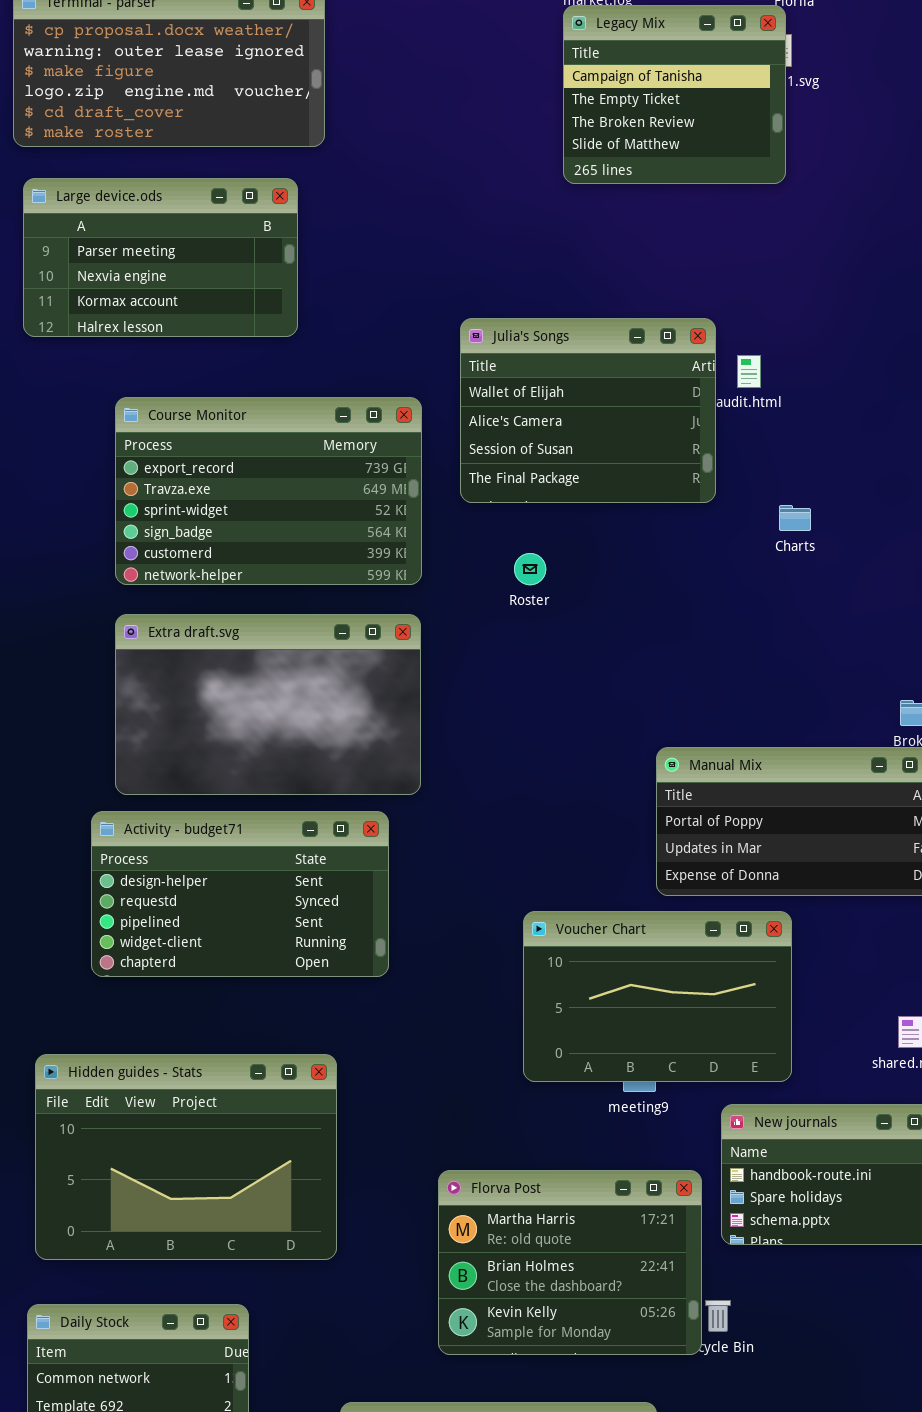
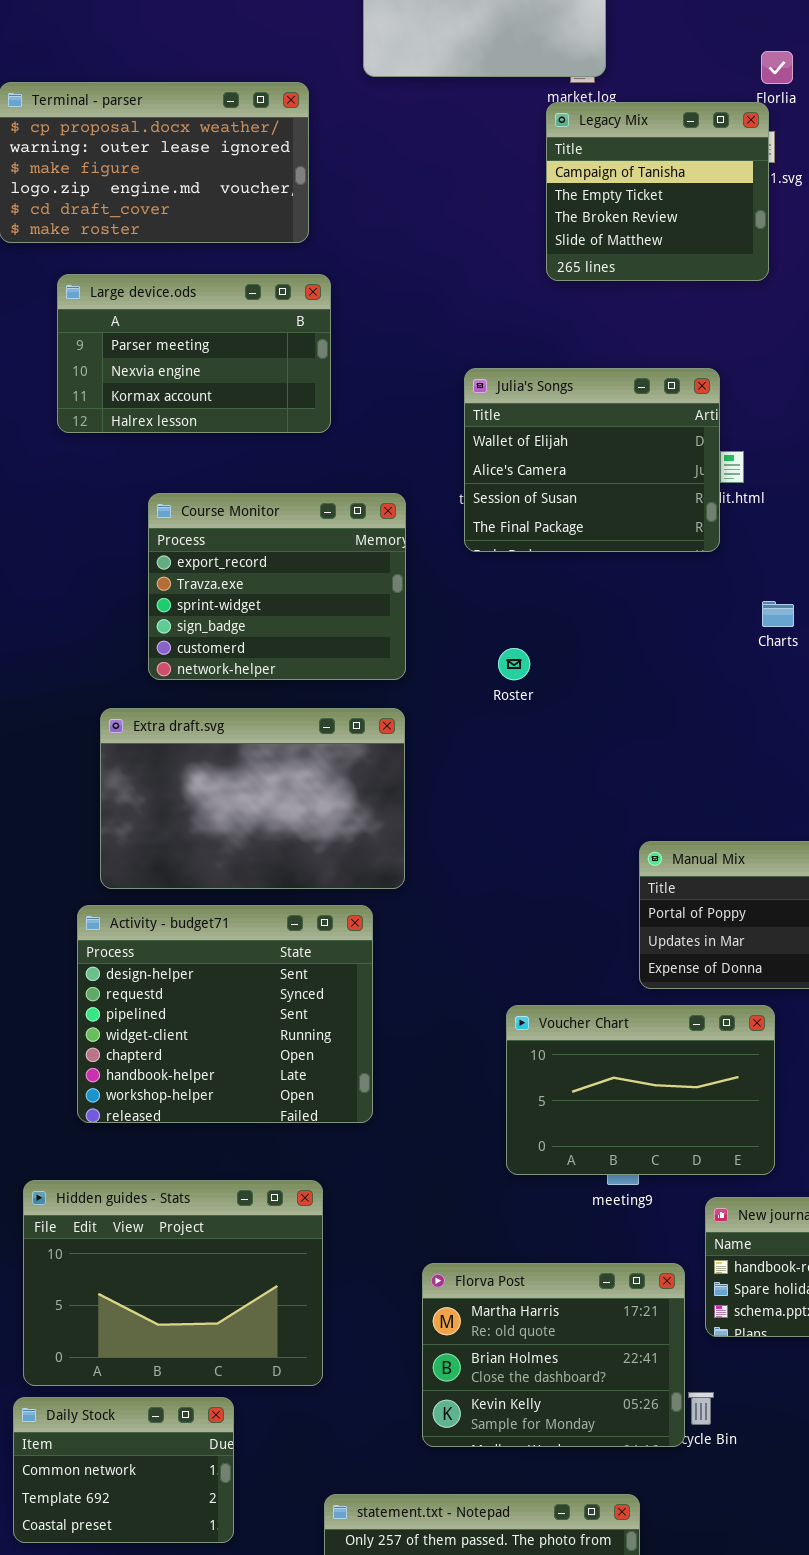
Large device.ods: [23,178,298,337] -> [57,274,331,433], moved
Julia's Songs: [460,318,716,503] -> [464,368,720,552], moved
Course Monitor: [115,397,422,585] -> [148,493,406,680], resized
Activity - budget71: [91,811,389,977] -> [77,905,373,1123], resized
Hidden guides - Stats: [35,1054,337,1260] -> [23,1180,323,1386], moved

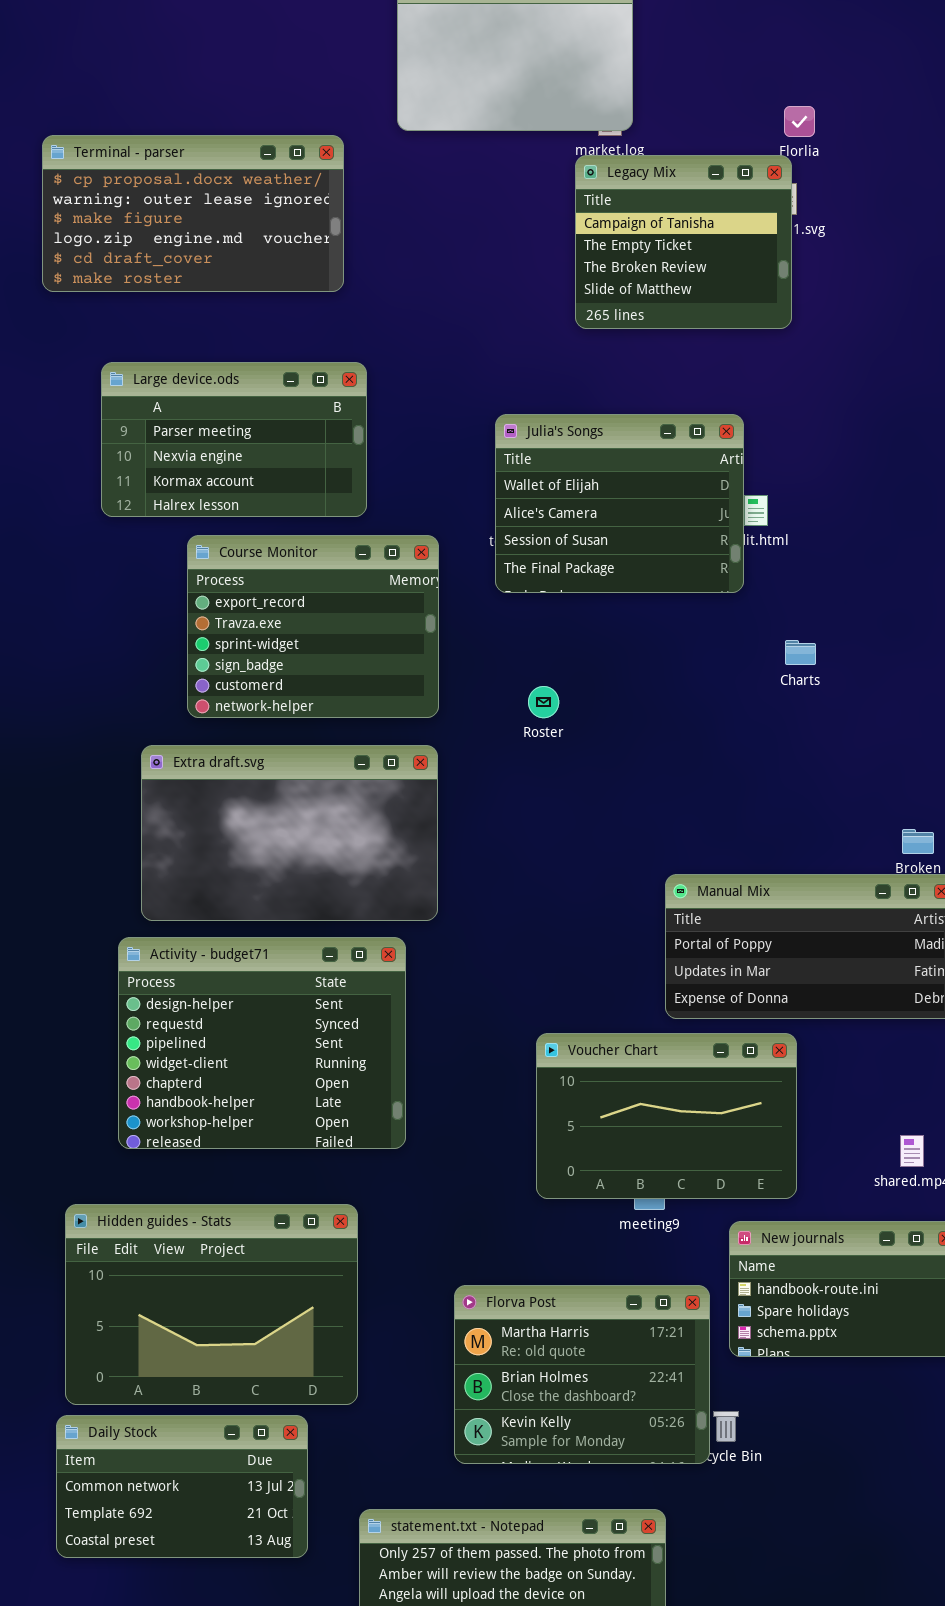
Large device.ods: [57,274,331,433] -> [101,362,367,517], moved
Daily Stock: [13,1397,234,1543] -> [56,1415,308,1558], resized

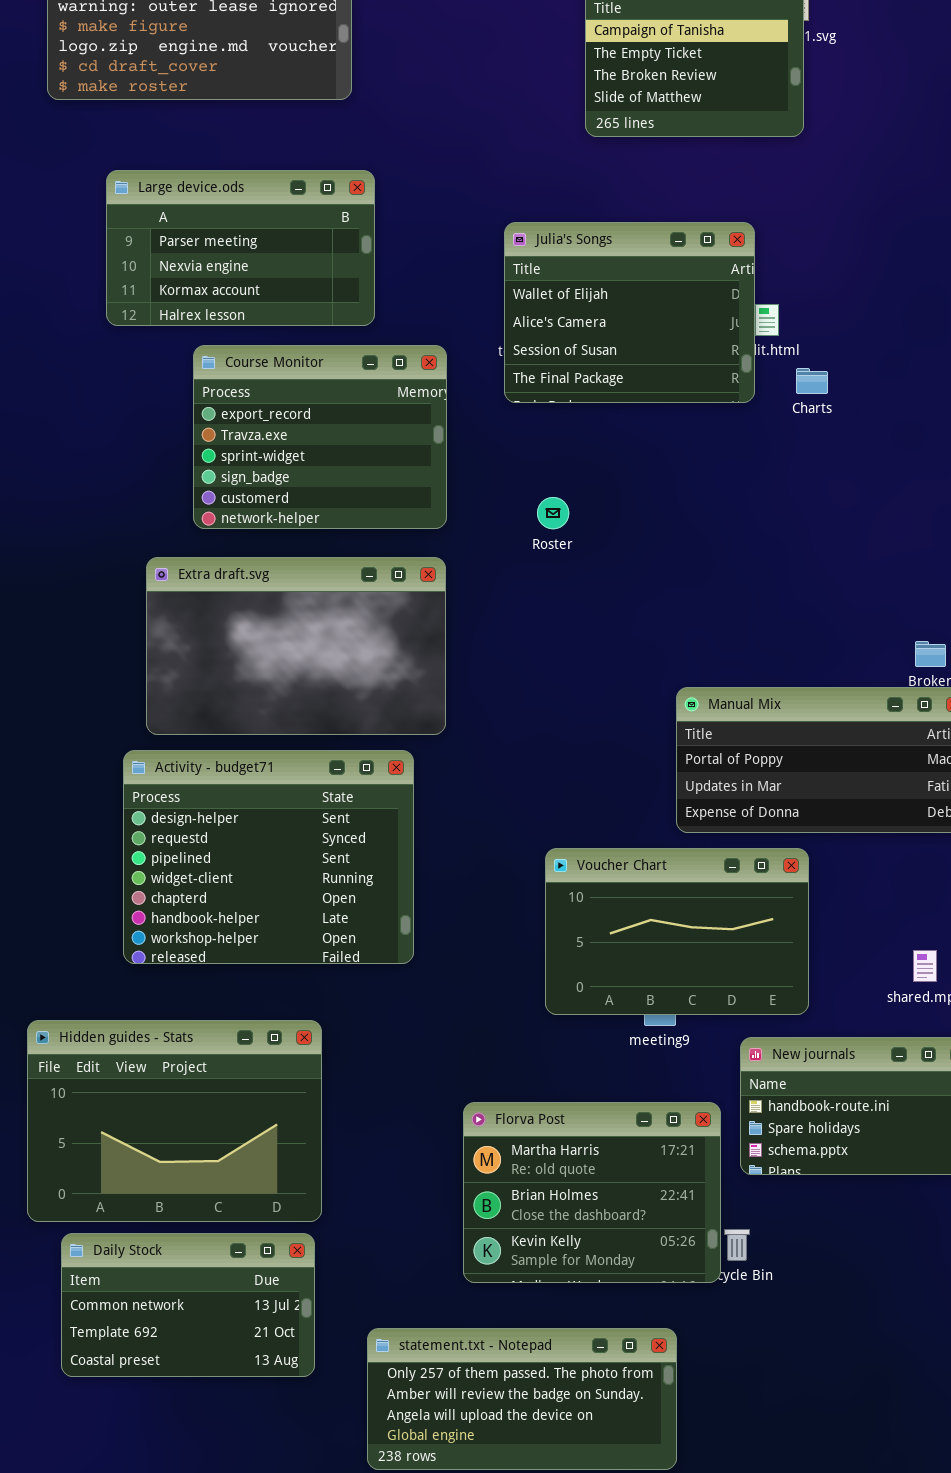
Charts: [785,640,816,665] -> [796,368,828,394], moved
Hidden guides - Stats: [65,1204,358,1405] -> [27,1020,322,1222], moved

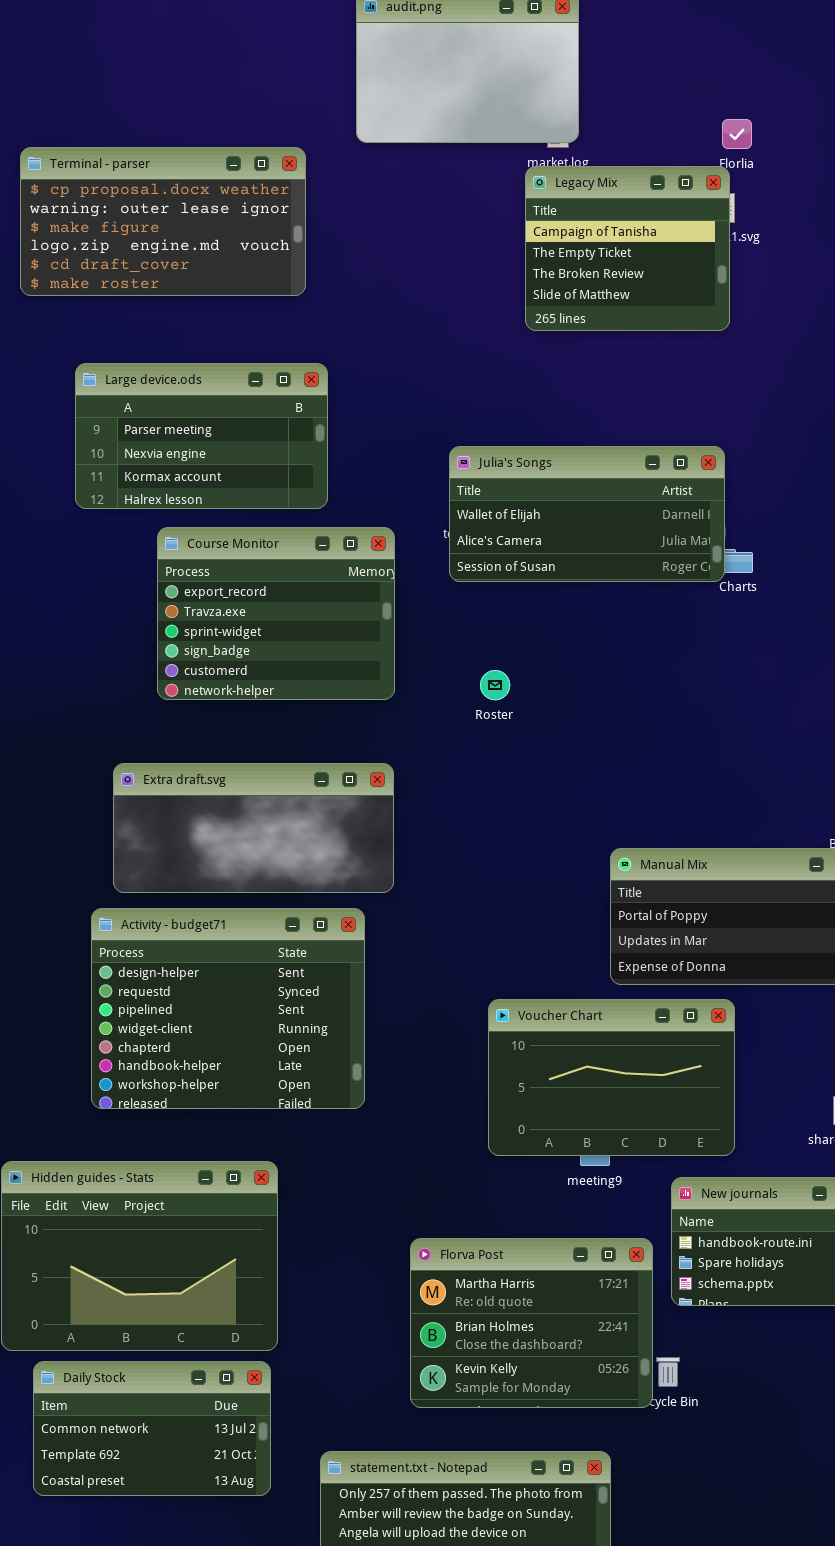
Julia's Songs: [504,222,755,403] -> [449,446,725,582], resized
Extra draft.svg: [146,557,446,735] -> [113,763,394,893], resized

